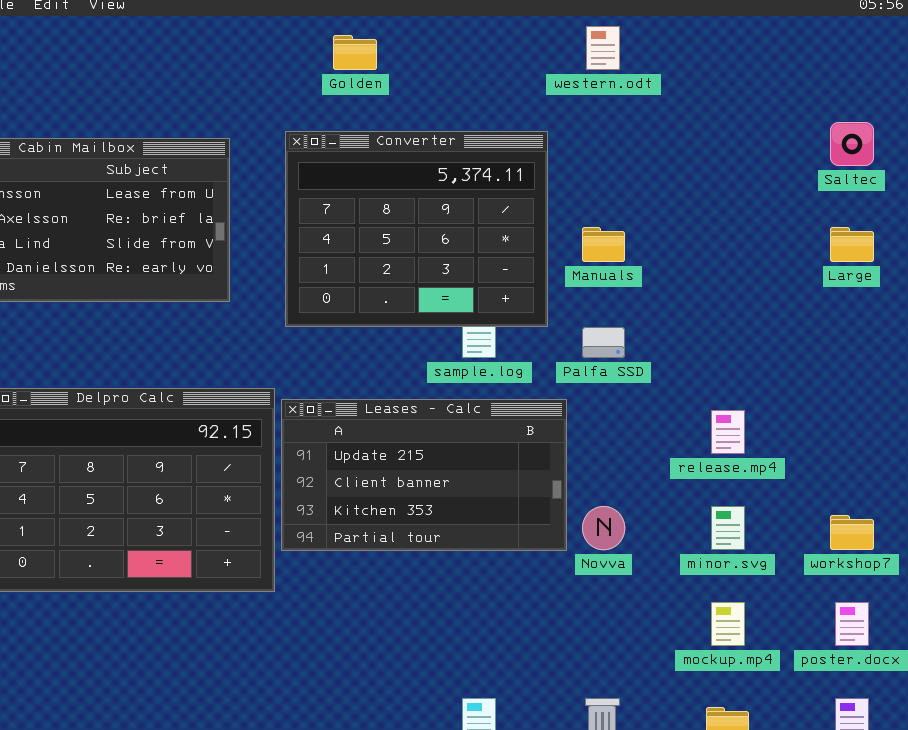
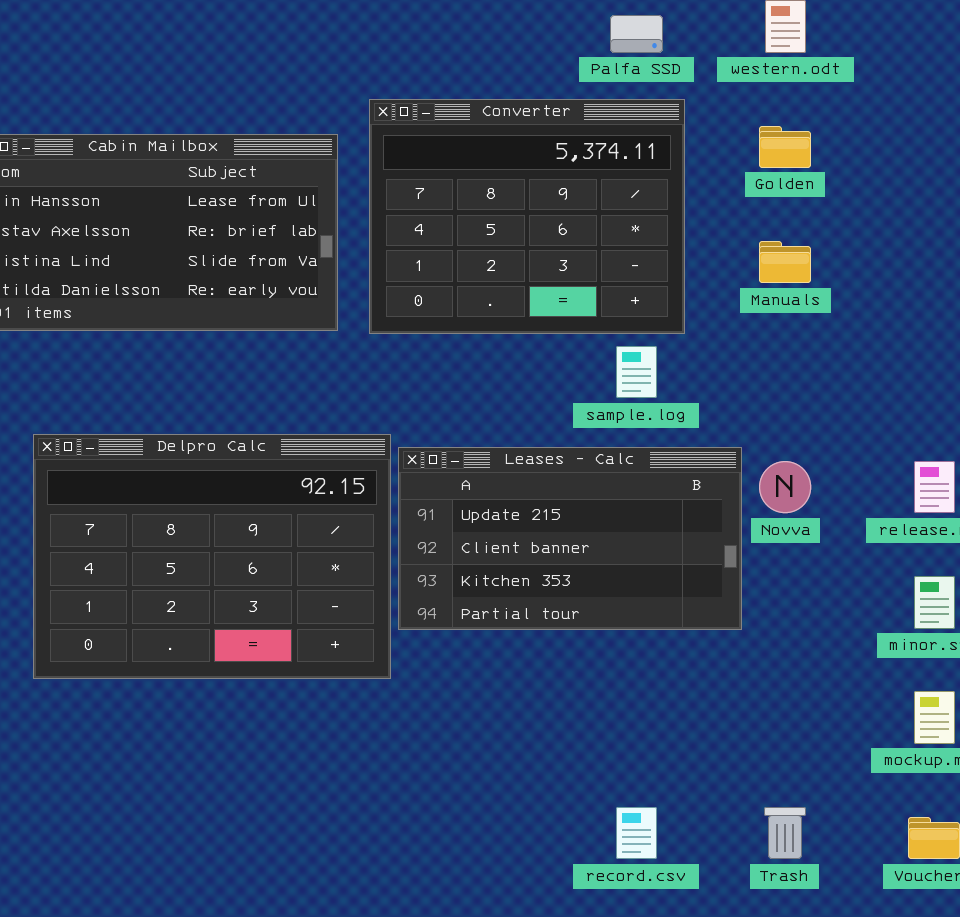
Golden: [333,35,377,70] -> [759,126,811,168], moved
Converter: [285,131,548,327] -> [369,99,685,334], moved
Palfa SSD: [582,327,625,358] -> [610,15,663,53], moved
Novva: [582,506,625,550] -> [759,461,811,513], moved

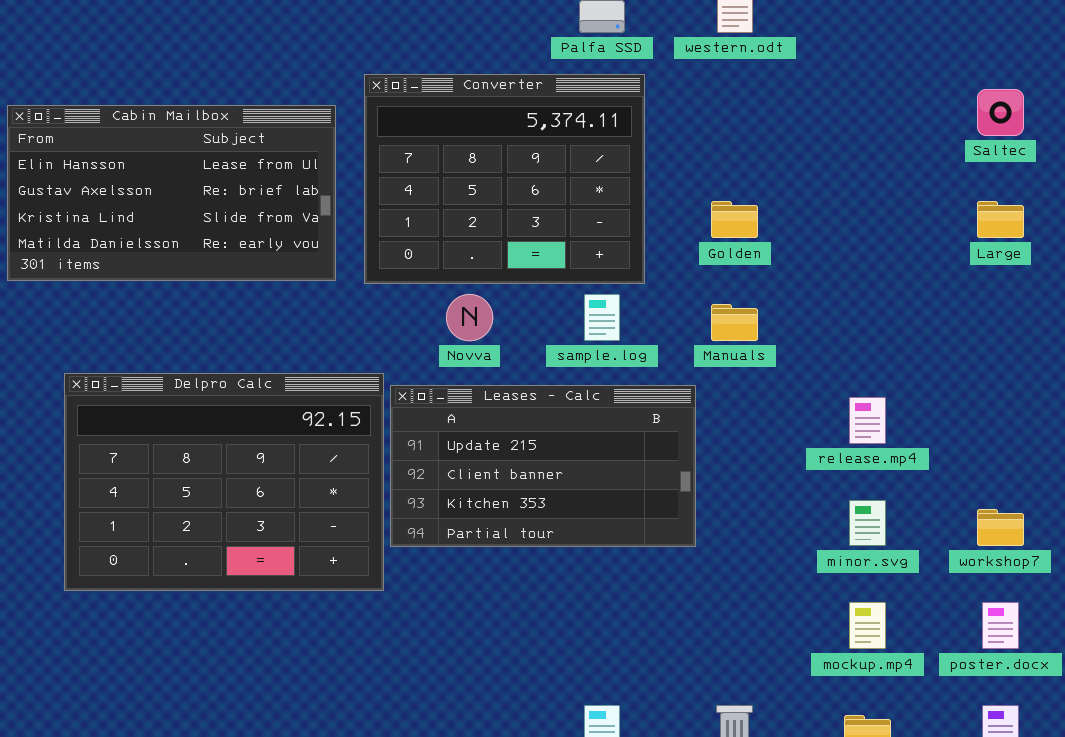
Golden: [759,126,811,168] -> [711,201,758,238], moved
Manuals: [759,241,811,283] -> [711,304,758,341], moved
Novva: [759,461,811,513] -> [446,294,493,341], moved

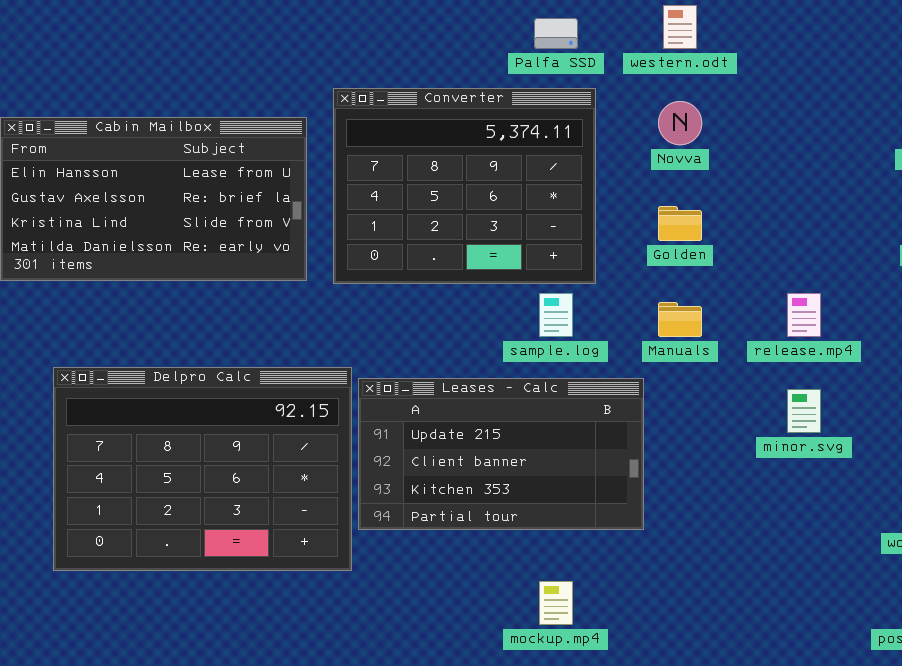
Novva: [446,294,493,341] -> [658,101,702,145], moved
release.mp4: [849,397,886,444] -> [787,293,821,337], moved
minor.svg: [849,500,886,546] -> [787,389,821,433], moved
mockup.mp4: [849,602,886,649] -> [539,581,573,625], moved

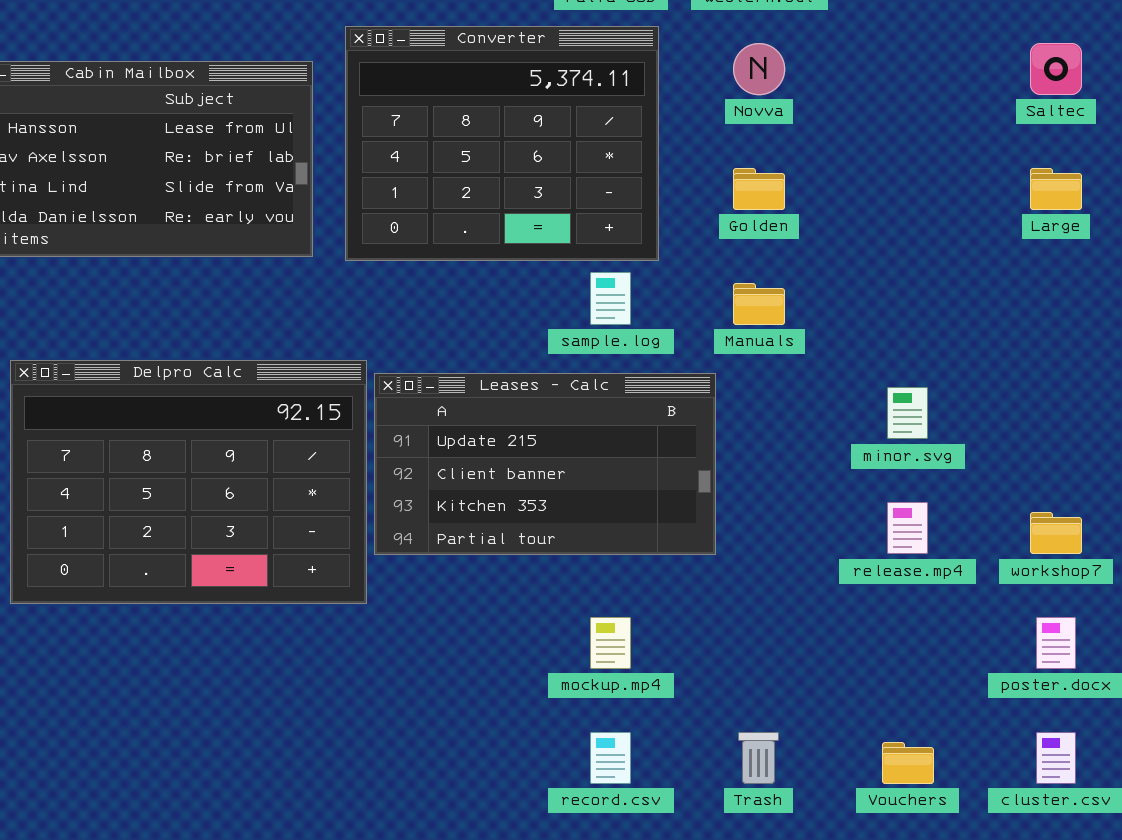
release.mp4: [787,293,821,337] -> [887,502,928,554], moved

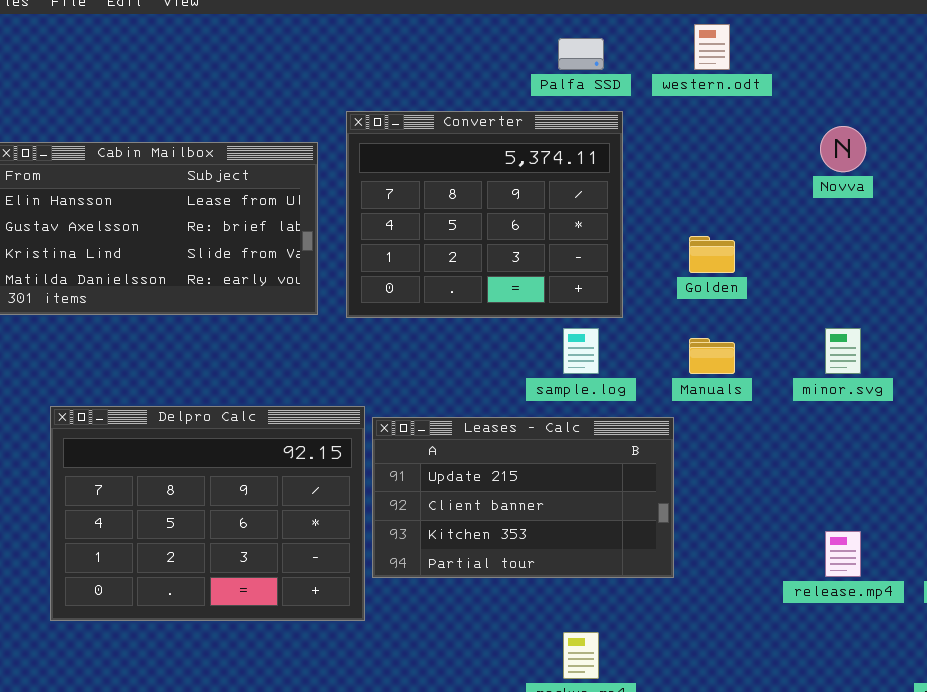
Novva: [733,43,785,95] -> [820,126,866,172], moved
minor.svg: [887,387,928,439] -> [825,328,861,374], moved

